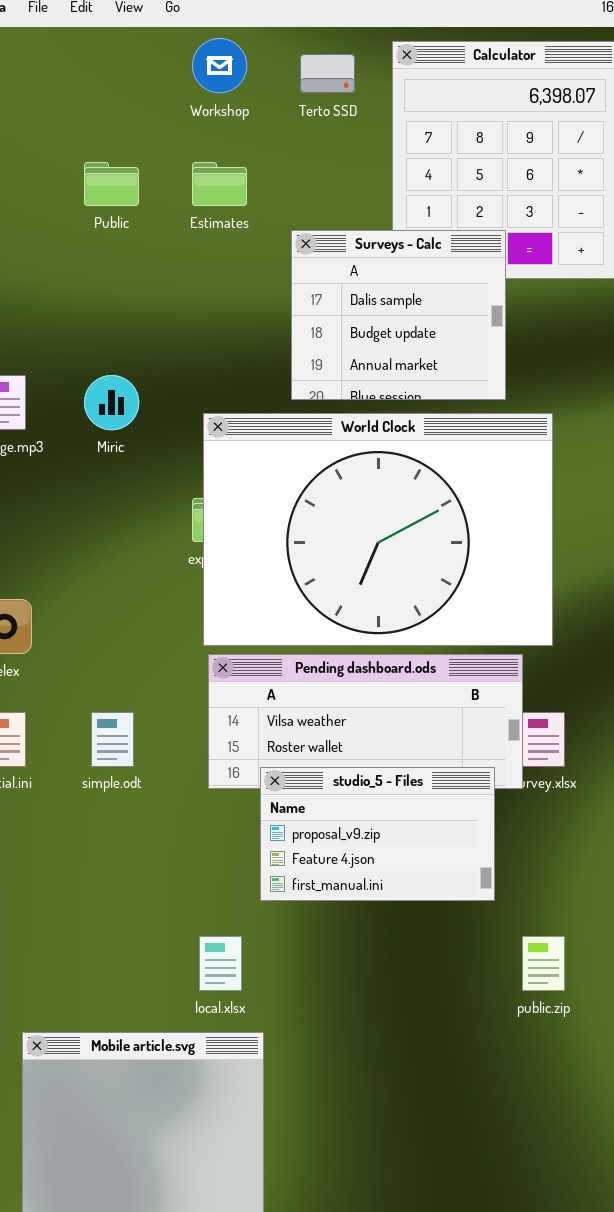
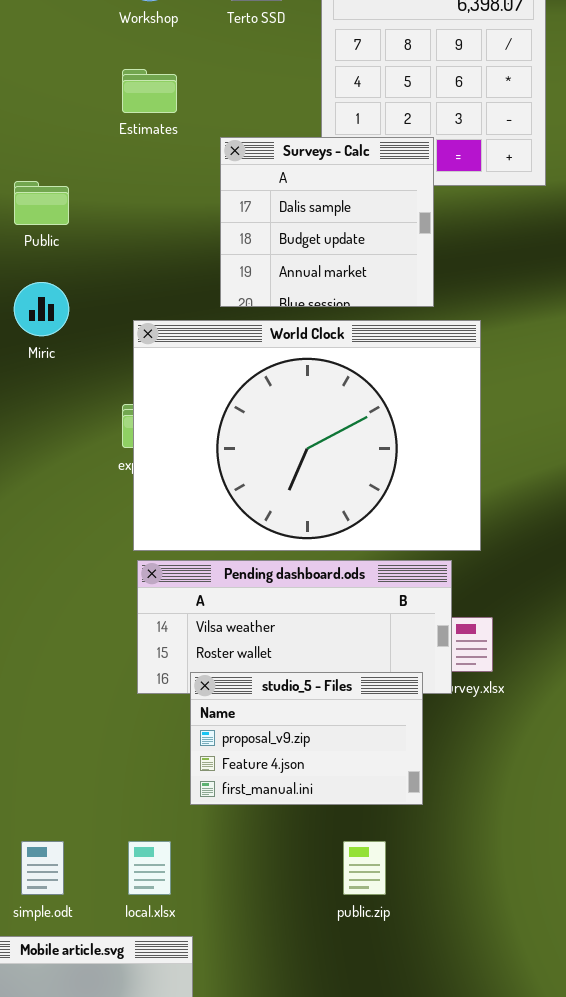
Public: [84,162,139,206] -> [14,181,69,225], moved
simple.odt: [91,712,134,767] -> [21,841,64,895], moved
public.zip: [522,936,565,991] -> [343,841,386,895], moved

